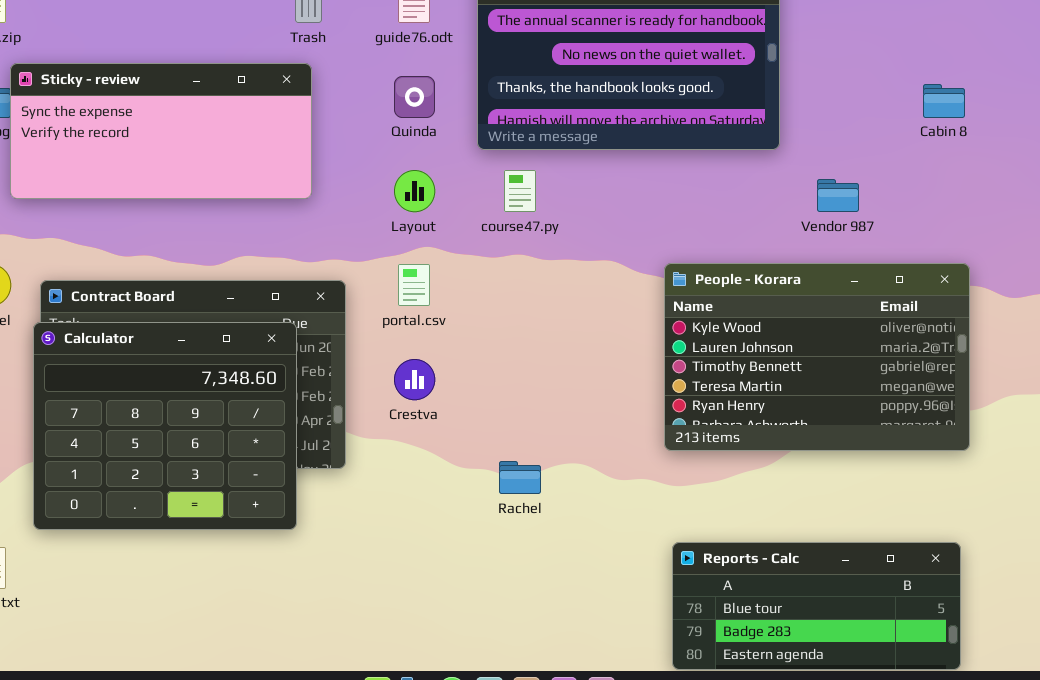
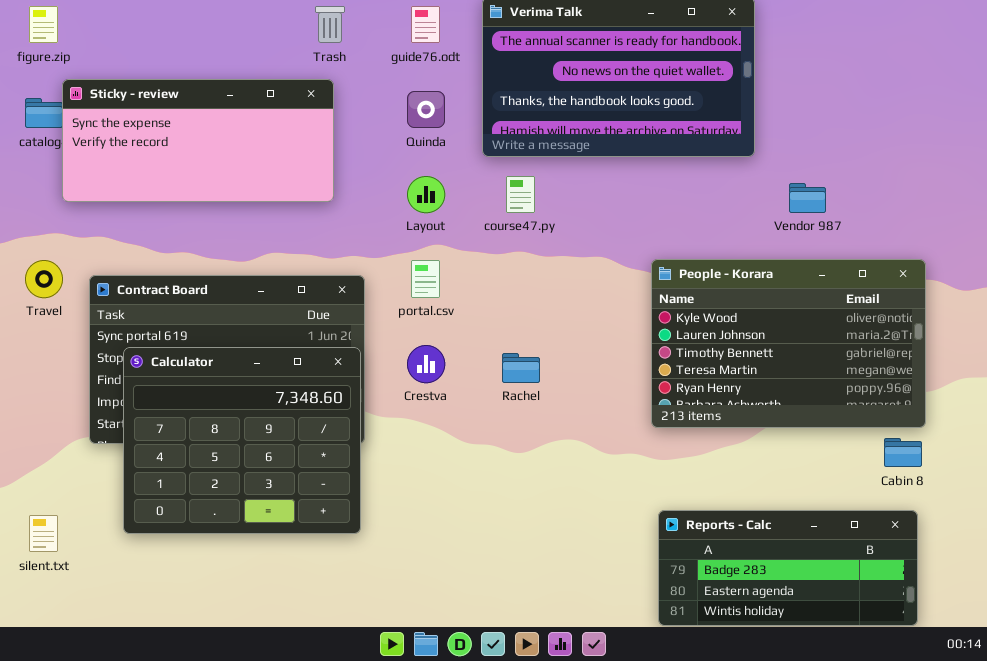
Cabin 8: [923,84,965,118] -> [884,438,922,467], moved
Calculator: [33,322,297,530] -> [123,347,361,534], moved
Rachel: [499,461,541,494] -> [502,353,540,383], moved
Reports - Calc: [672,542,961,670] -> [658,510,918,626], scrolled down 1 row

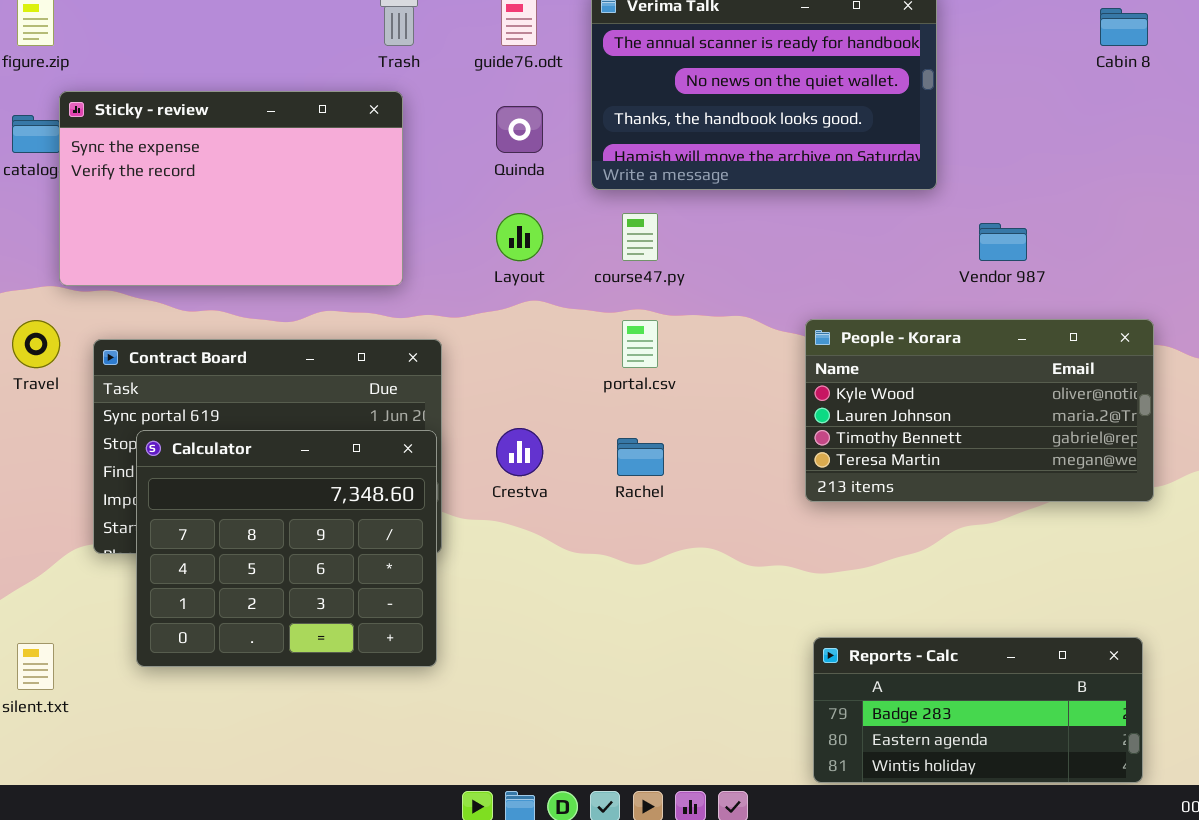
Sticky - review: [62,79,334,202] -> [59,91,403,286], resized
People - Korara: [651,259,926,428] -> [805,319,1154,502], resized
portal.csv: [411,260,440,298] -> [622,320,658,368], moved
Cabin 8: [884,438,922,467] -> [1100,8,1148,46], moved

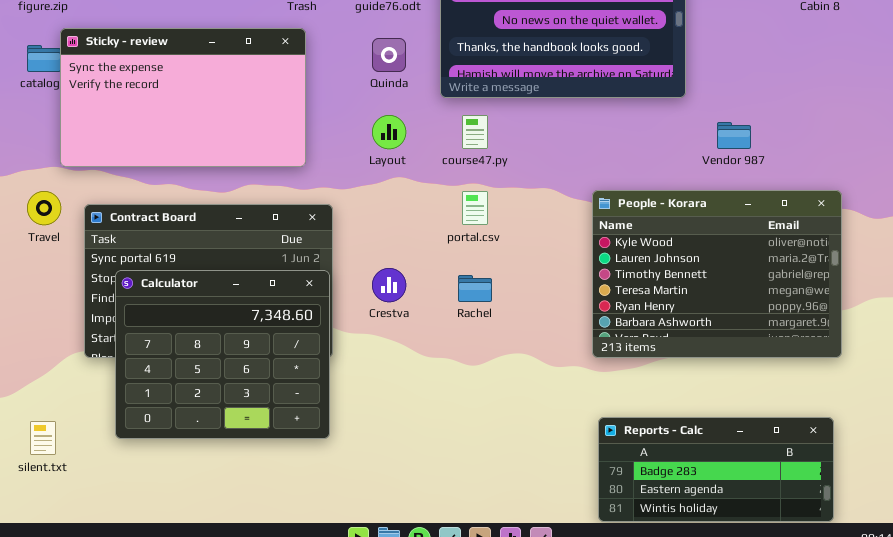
People - Korara: [805,319,1154,502] -> [592,190,842,358], resized

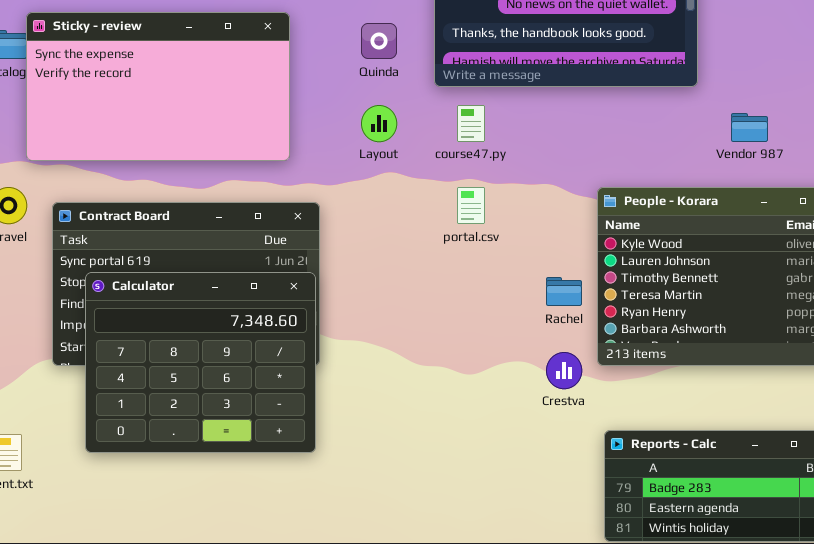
Crestva: [372,268,406,302] -> [546,352,582,389], moved
Rachel: [458,275,492,302] -> [546,277,582,306], moved

